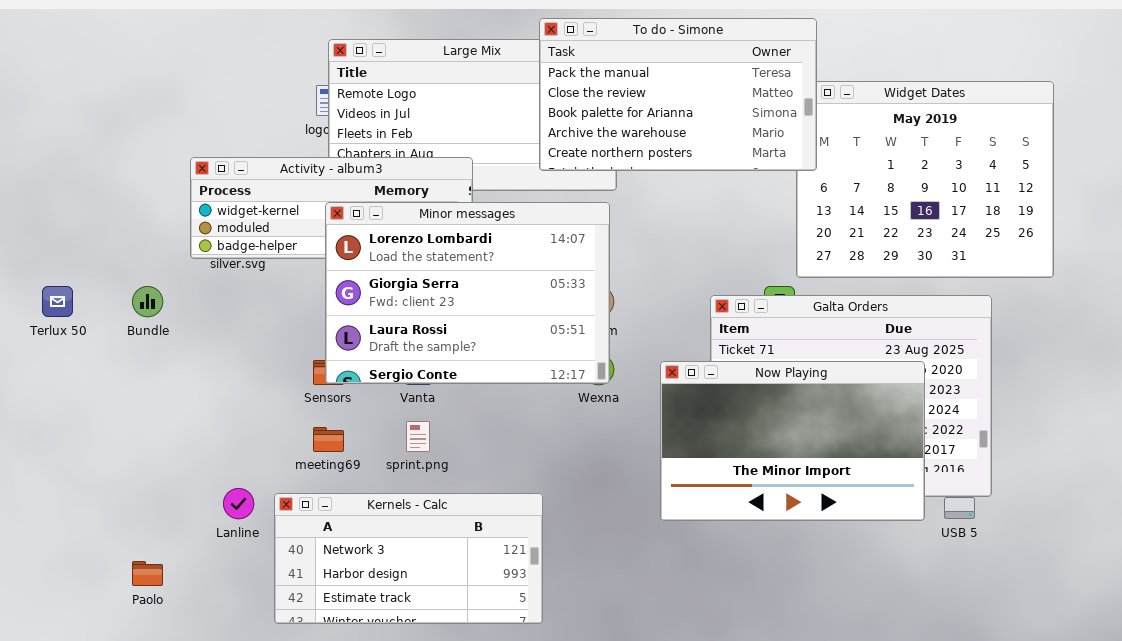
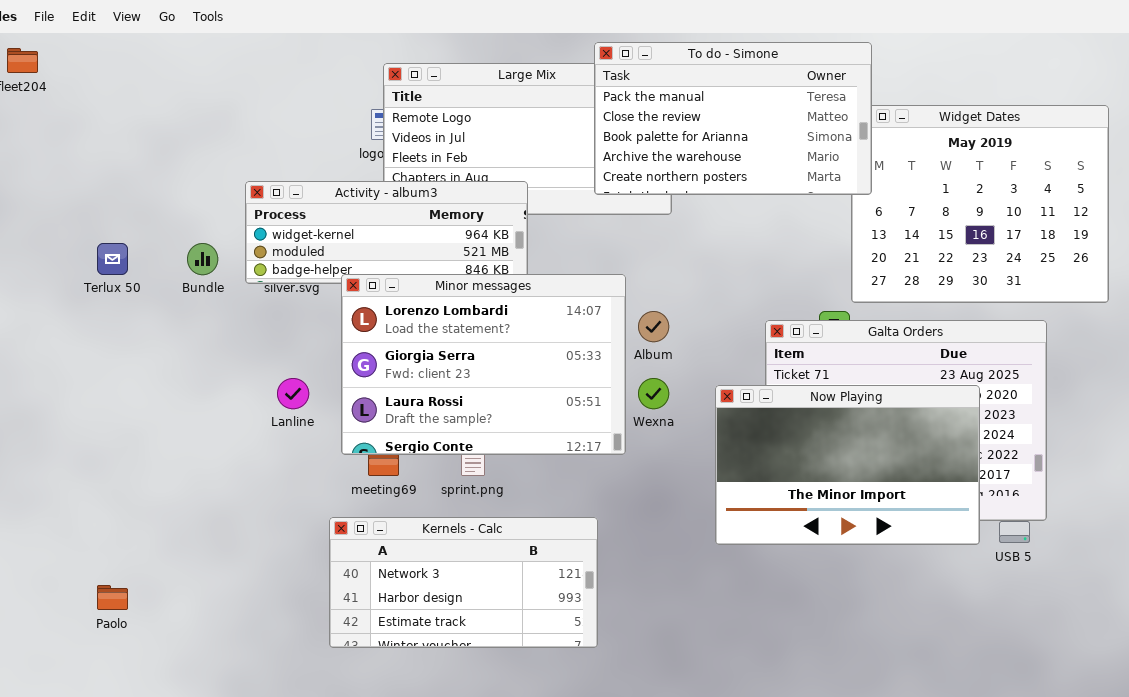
Minor messages: [325,202,610,384] -> [341,274,626,455], moved
Terlux 50: [42,286,73,317] -> [97,243,128,275], moved
Bundle: [132,286,163,317] -> [187,243,218,275], moved
Lanline: [223,488,254,519] -> [277,378,309,409], moved
Paolo: [132,561,163,586] -> [97,585,128,610], moved

